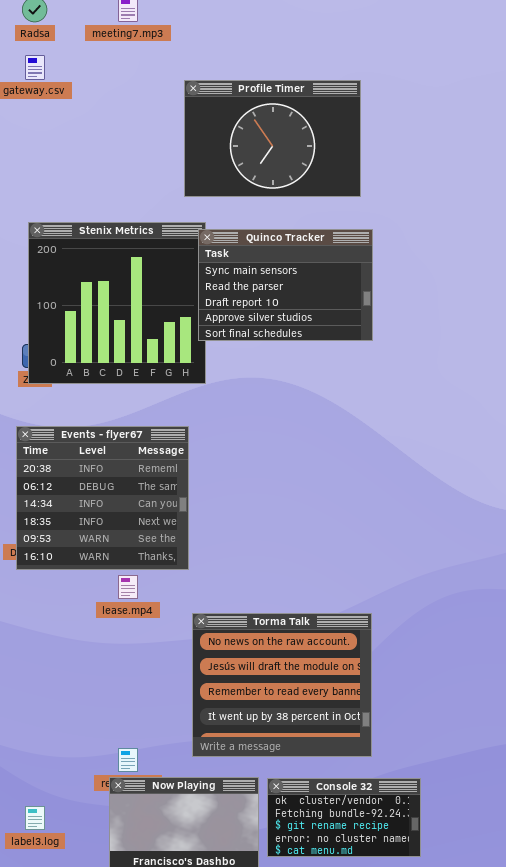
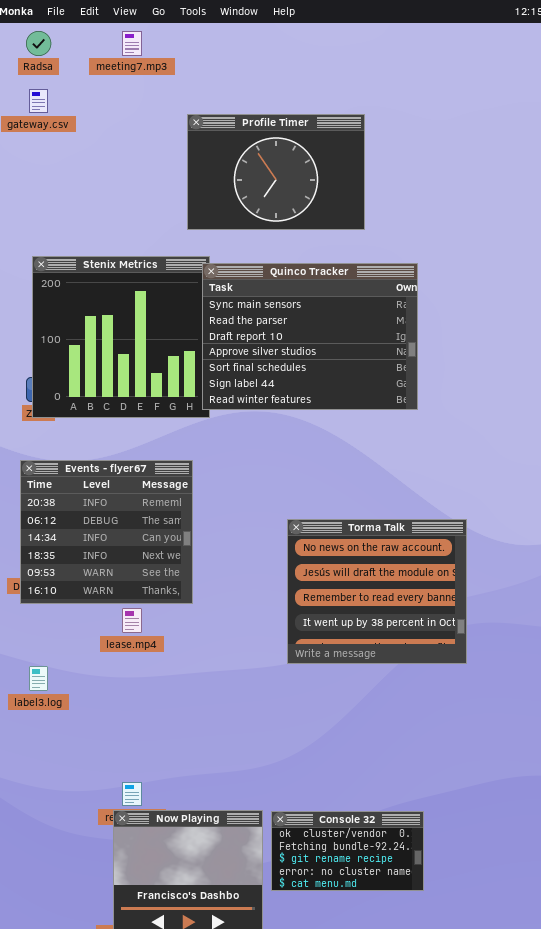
Quinco Tracker: [198,229,373,341] -> [202,263,418,410], resized
Torma Talk: [192,613,372,757] -> [287,519,467,664], moved
label3.log: [25,806,45,830] -> [29,666,48,691], moved

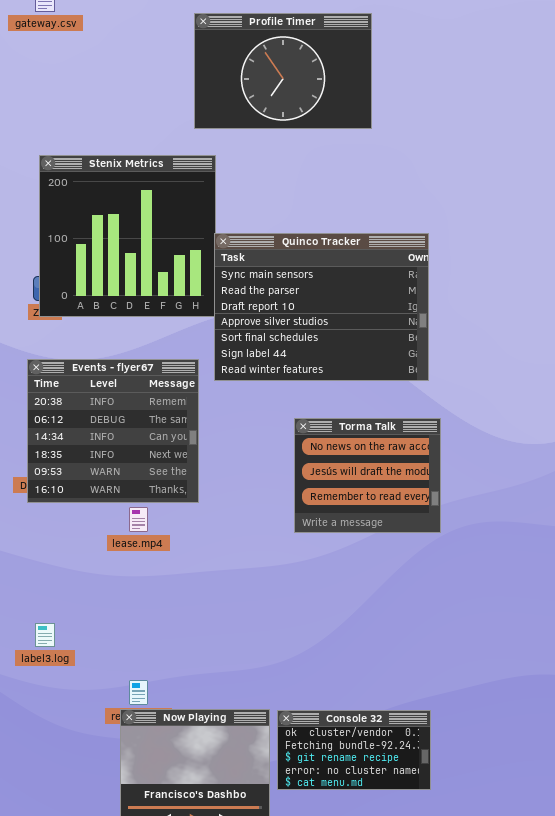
Quinco Tracker: [202,263,418,410] -> [214,233,429,381], moved
Torma Talk: [287,519,467,664] -> [294,418,441,533], resized
label3.log: [29,666,48,691] -> [35,623,55,647], moved

